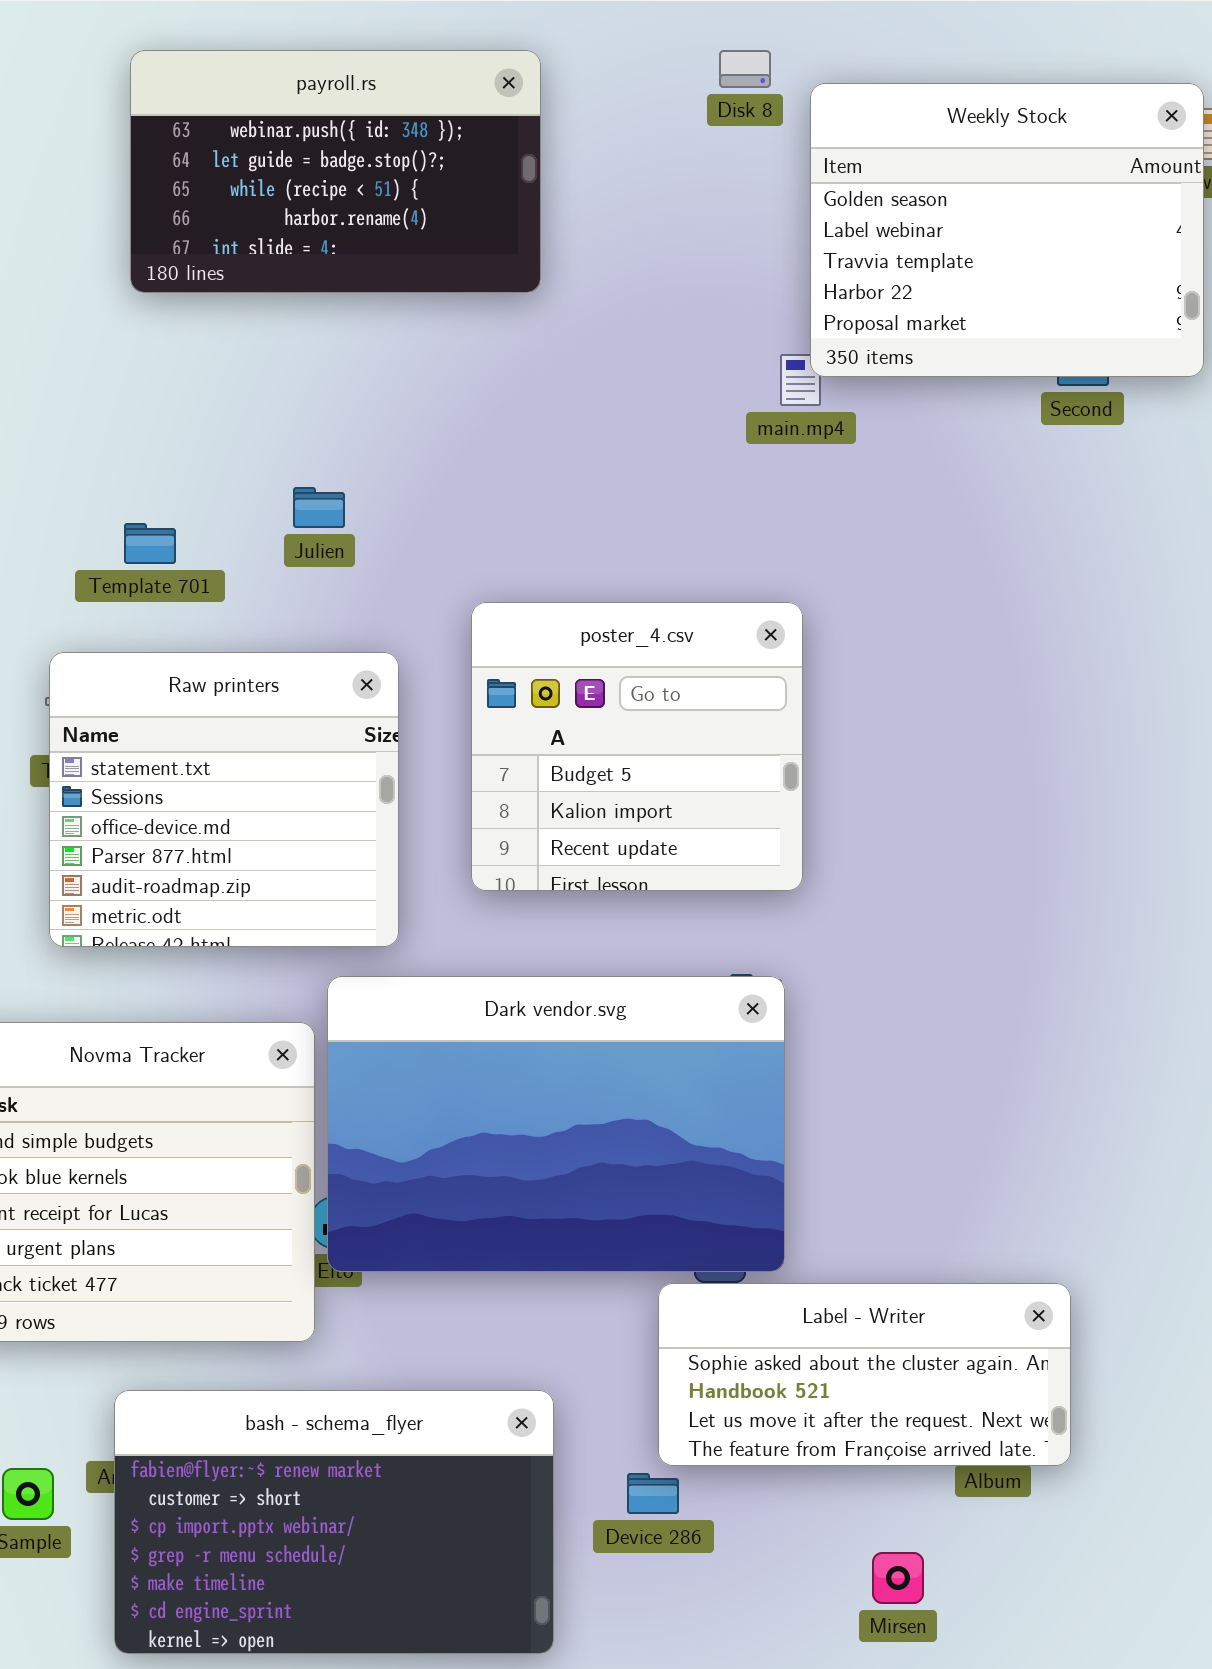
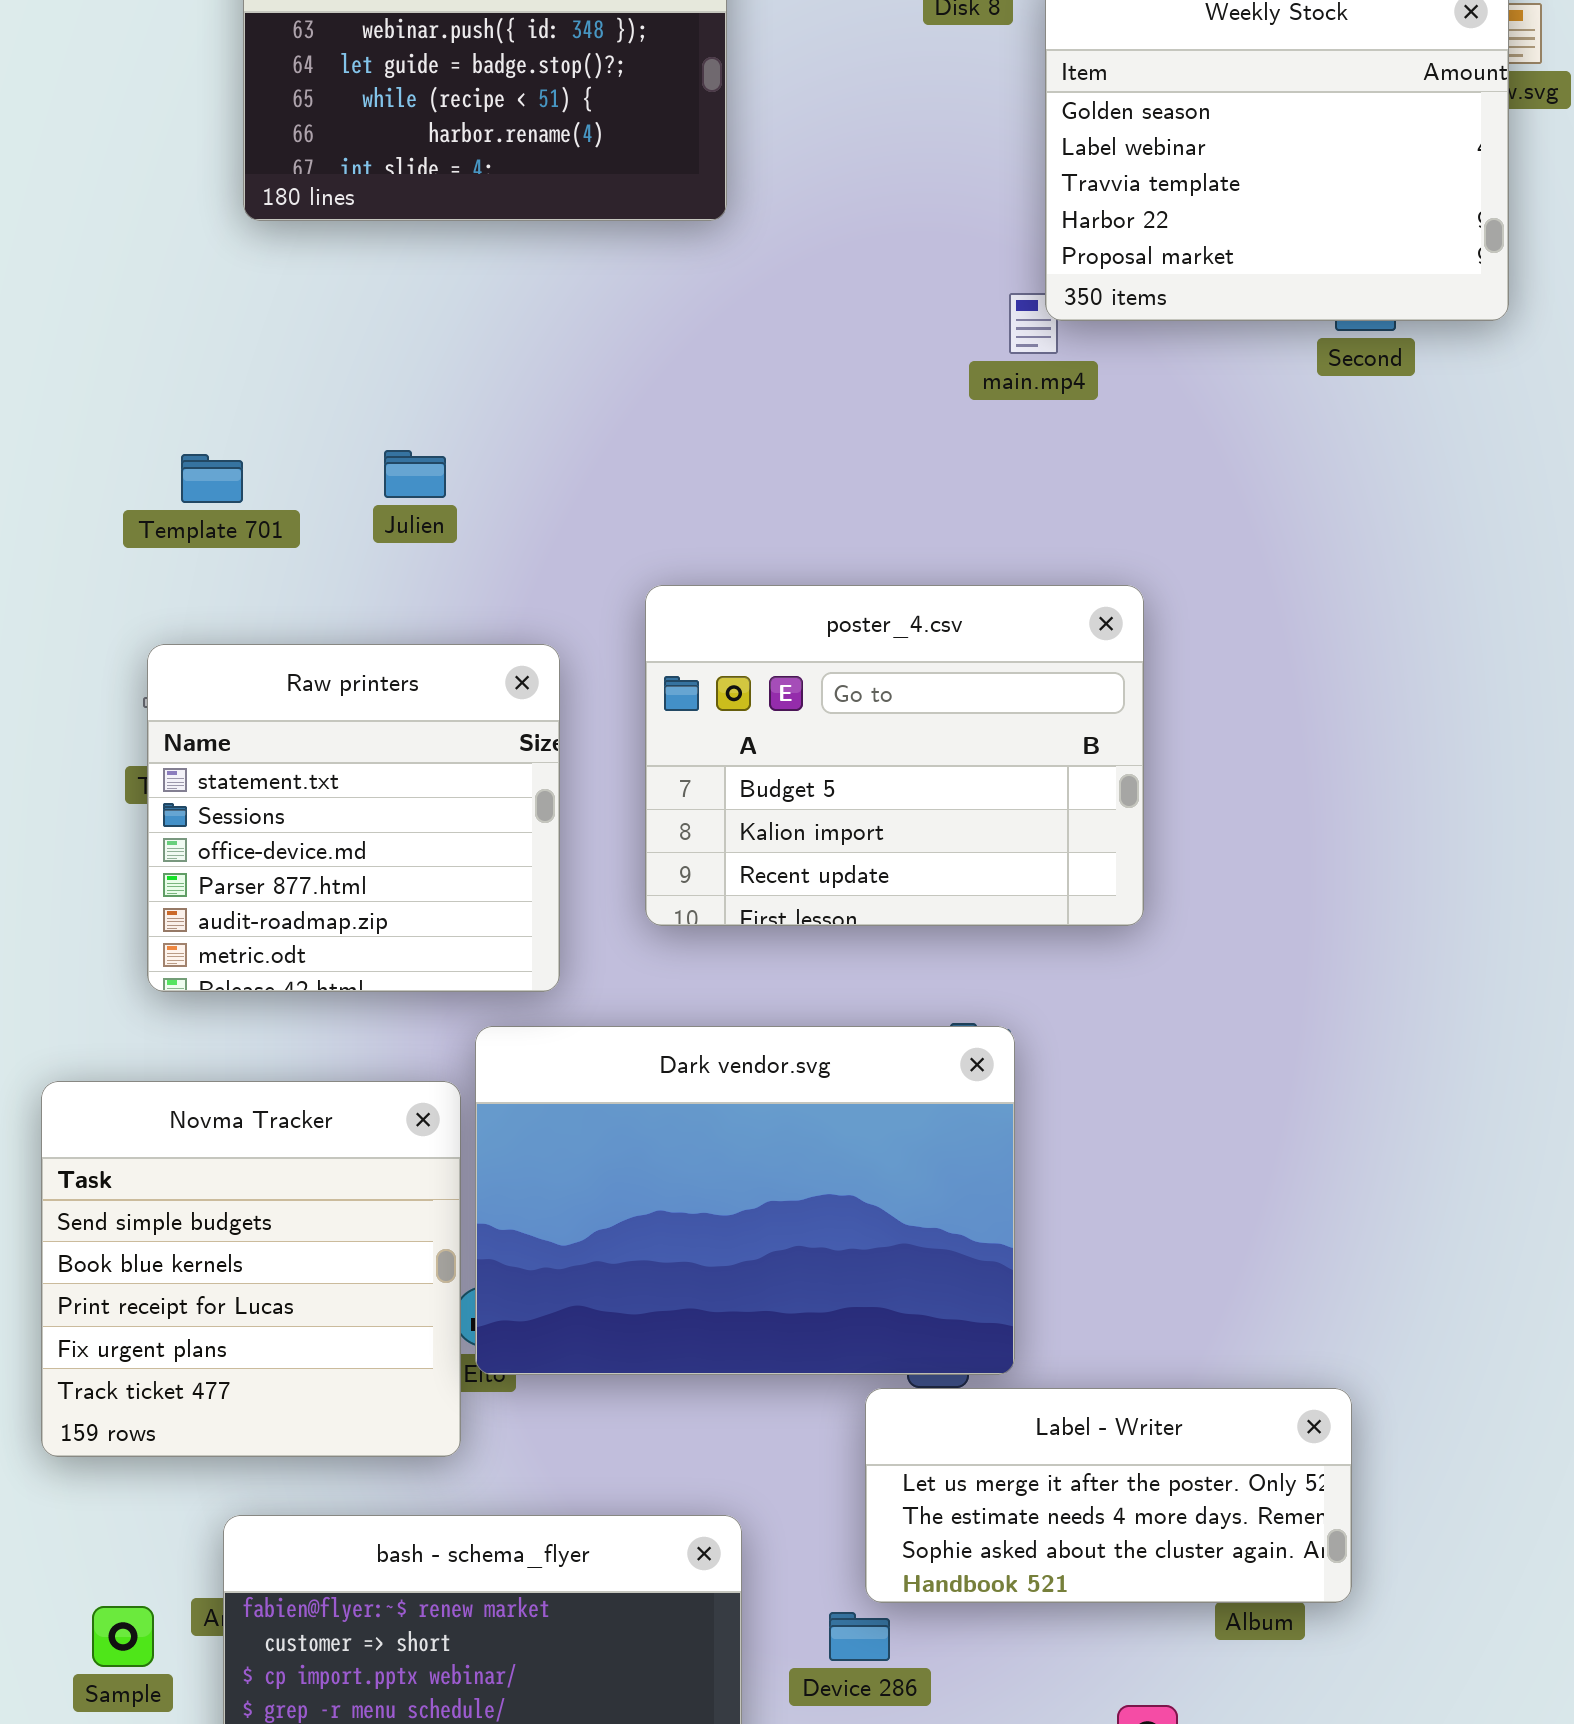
Julien: [293,487,345,528] -> [384,450,446,498], moved
Template 701: [124,523,176,564] -> [181,454,243,503], moved
poster_4.csv: [471,602,803,891] -> [645,585,1144,926], resized
Label - Writer: [658,1283,1071,1466] -> [865,1388,1352,1603], scrolled up 2 rows

